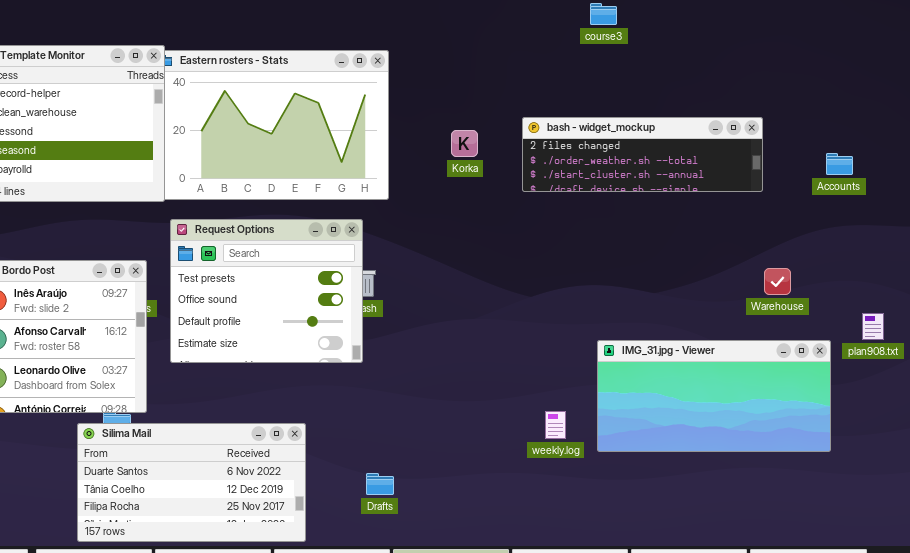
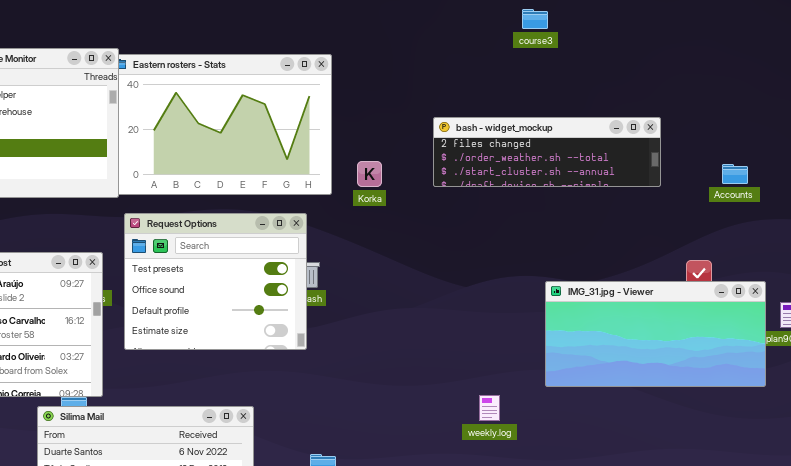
bash - widget_mockup: [522,117,763,192] -> [433,117,661,187], moved
Korka: [451,130,478,157] -> [357,161,382,187], moved
Accounts: [826,153,853,175] -> [722,164,748,184], moved
IMG_31.jpg - Viewer: [597,340,831,452] -> [545,281,766,387], moved

